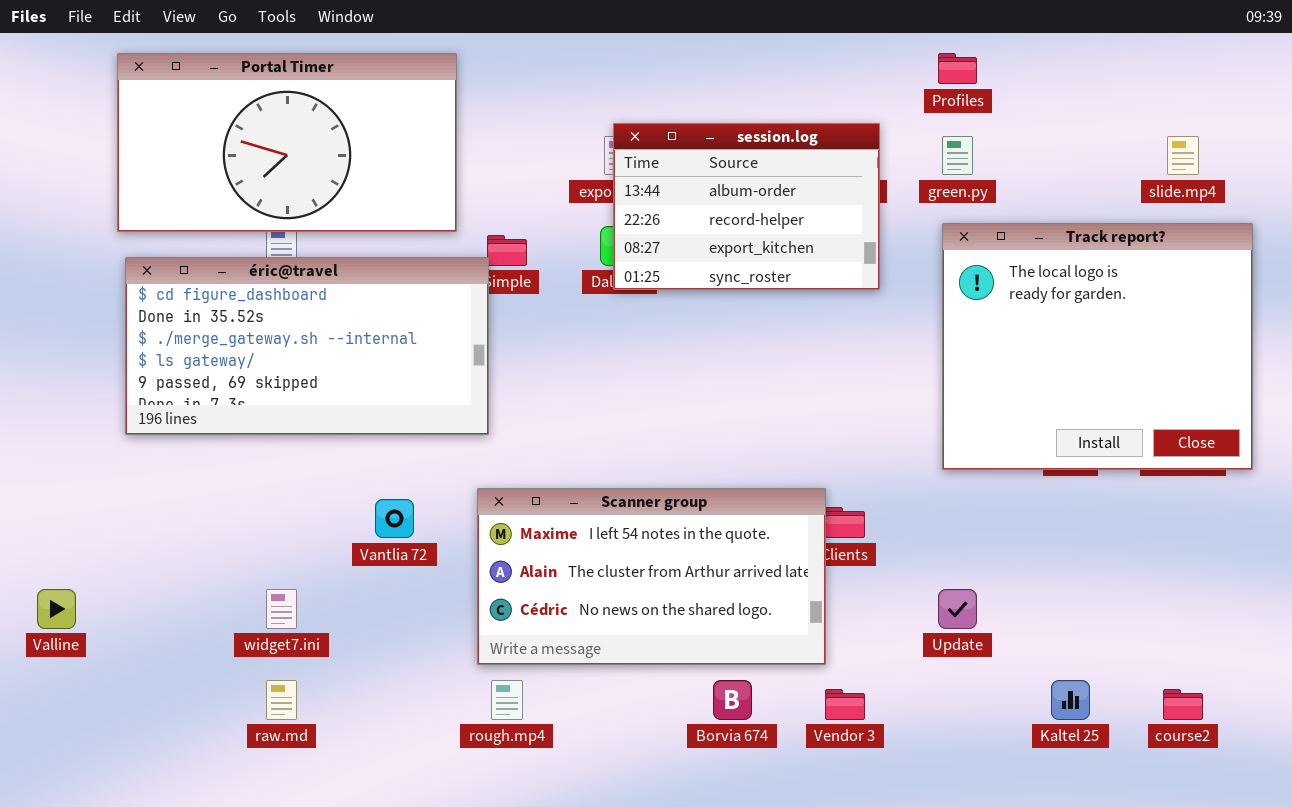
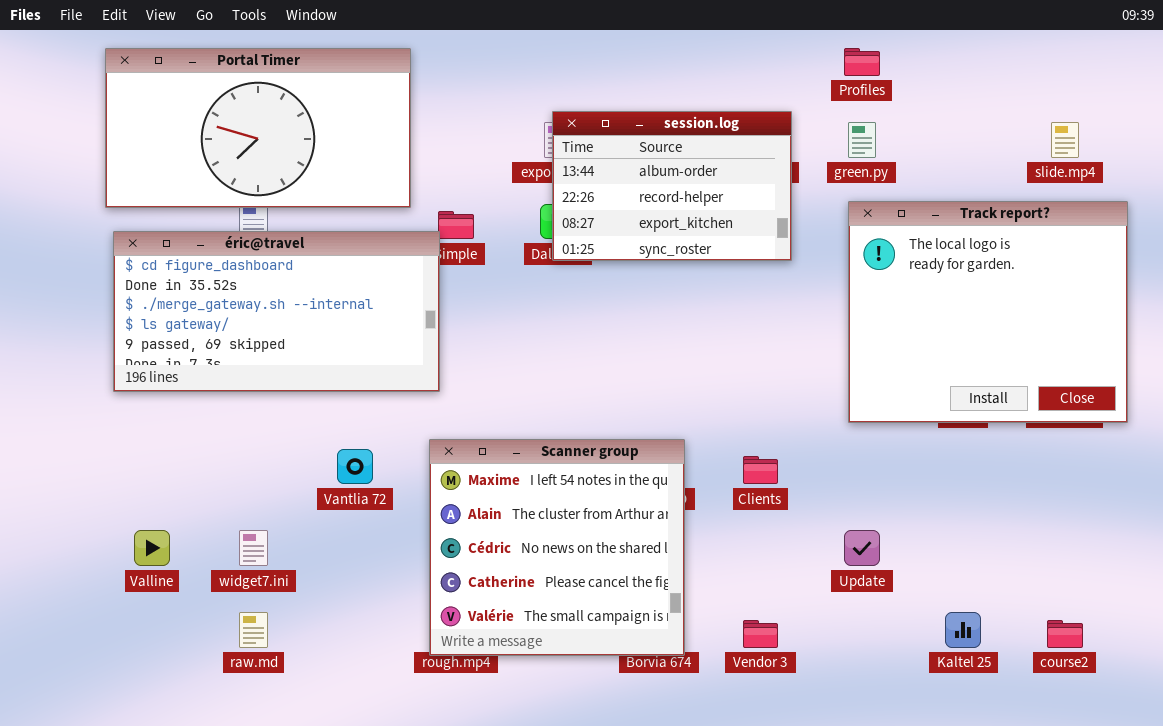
Scanner group: [477,488,826,665] -> [429,439,685,656], resized
Valline: [37,589,76,629] -> [134,530,170,566], moved

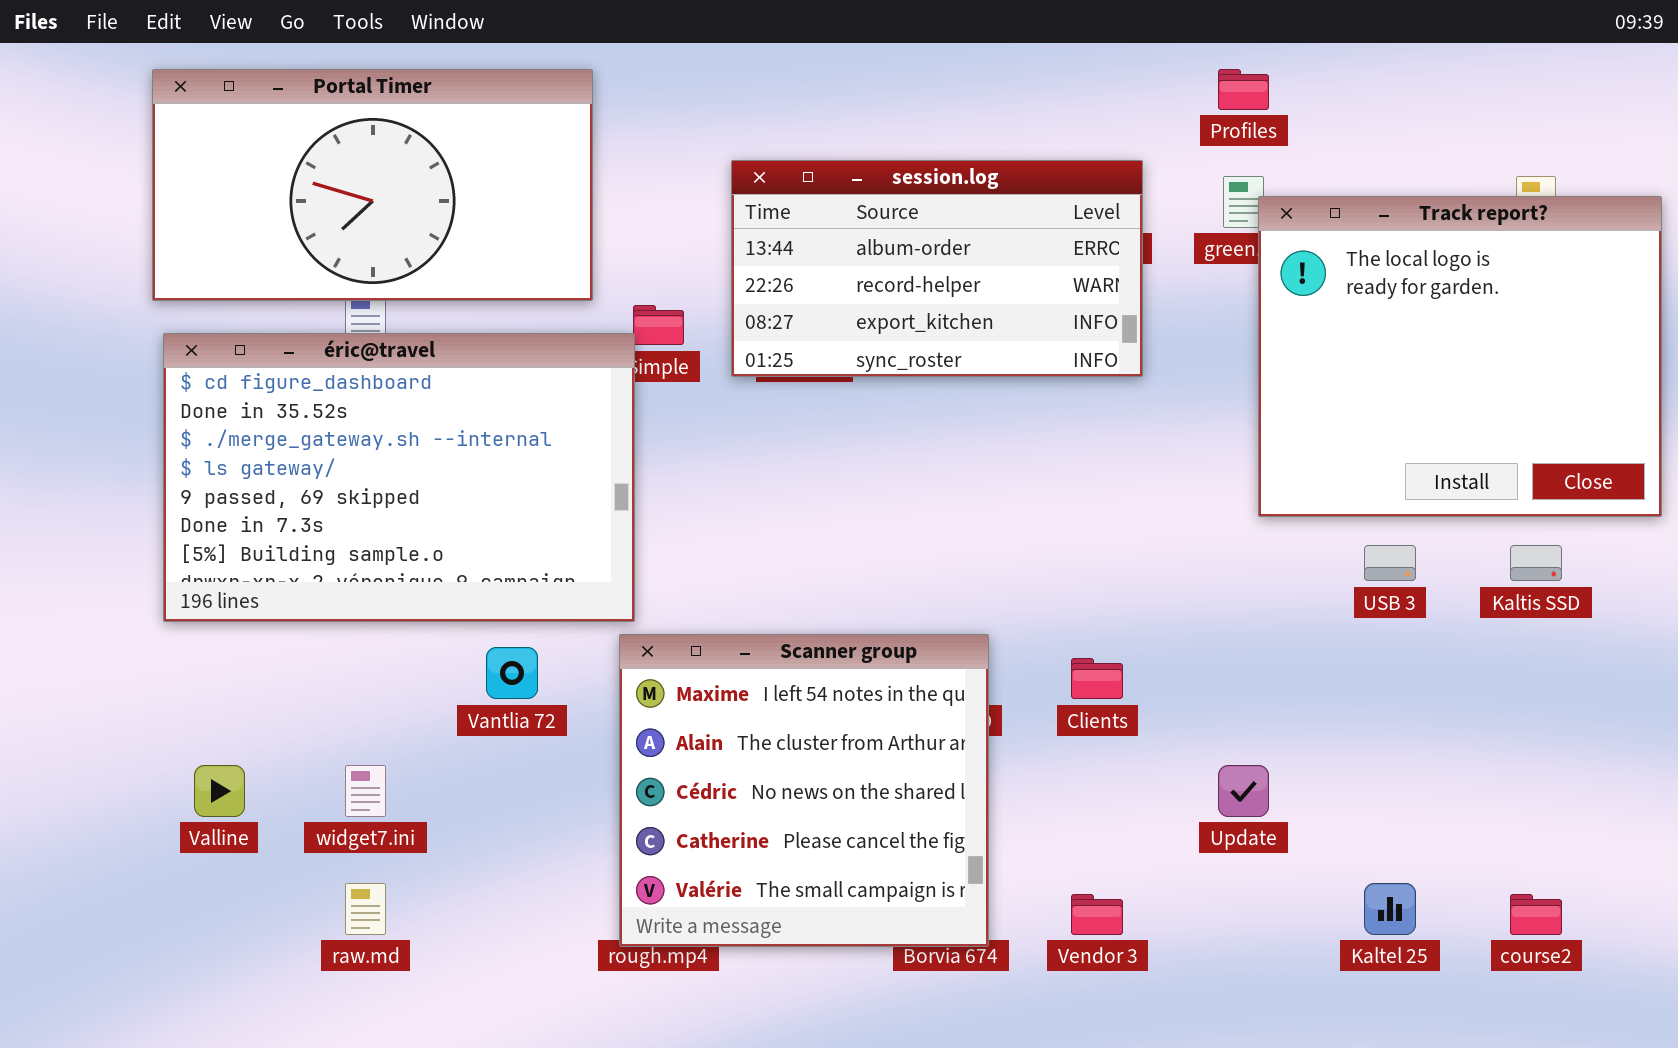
session.log: [552,111,792,261] -> [731,160,1143,377], resized
Track report?: [848,201,1128,423] -> [1258,196,1662,517], moved
éric@travel: [113,231,440,392] -> [163,333,635,622], resized

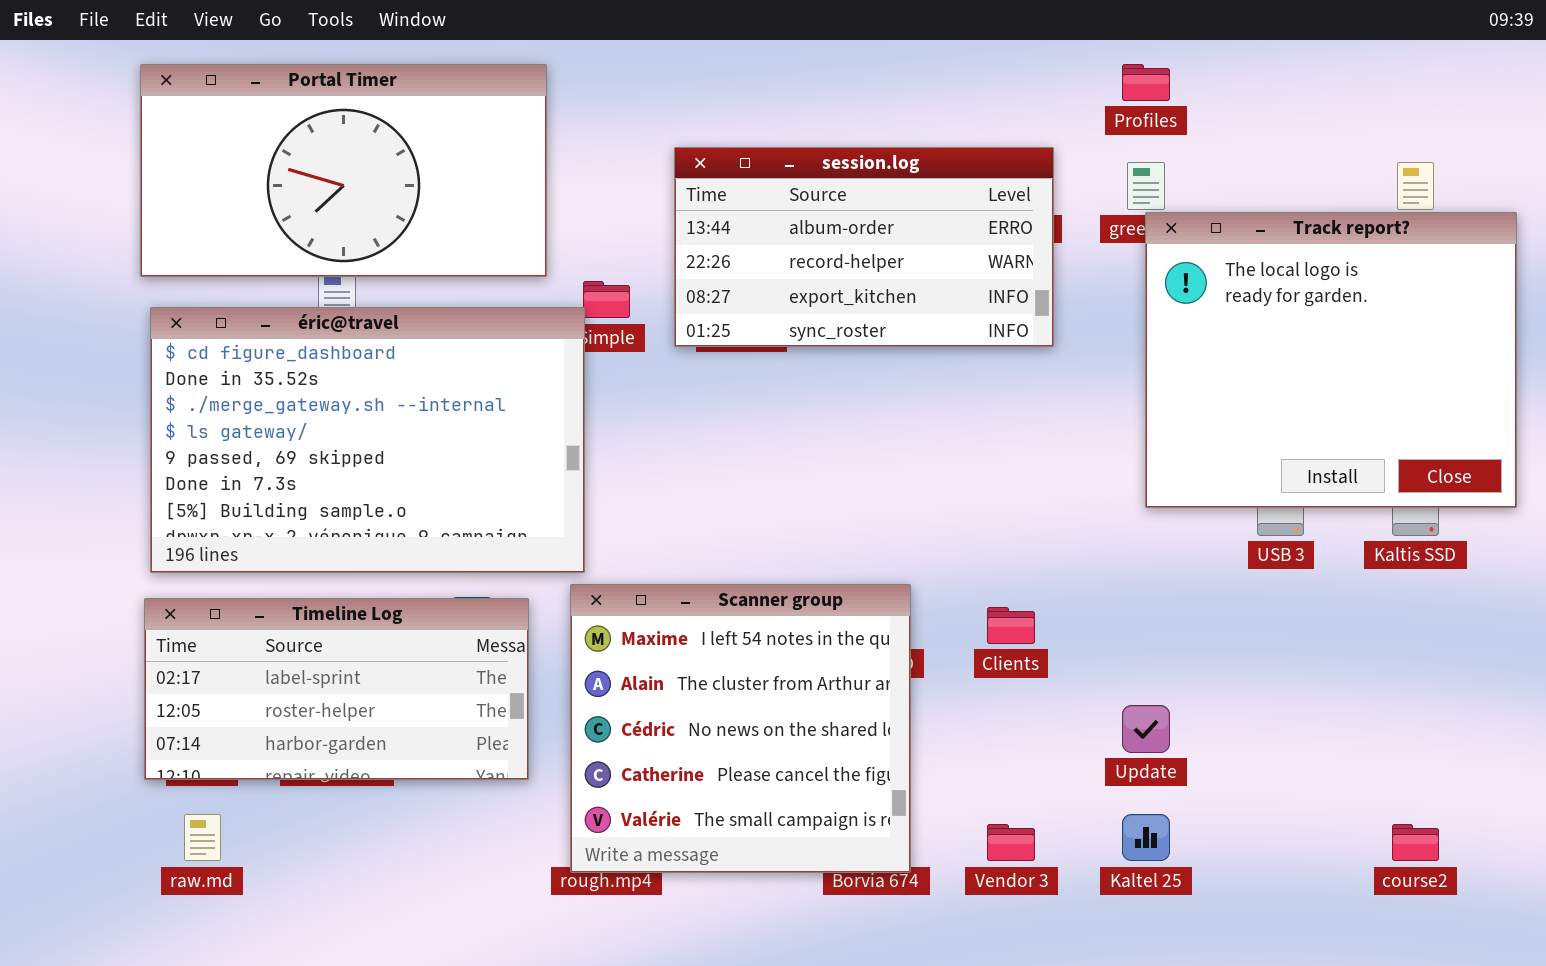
Track report?: [1258,196,1662,517] -> [1145,212,1517,508], moved
Timeline Log: none -> [144,598,529,780], opened
raw.md: [345,883,386,935] -> [184,814,221,861], moved
Kaltel 25: [1364,883,1416,935] -> [1122,814,1170,861], moved

